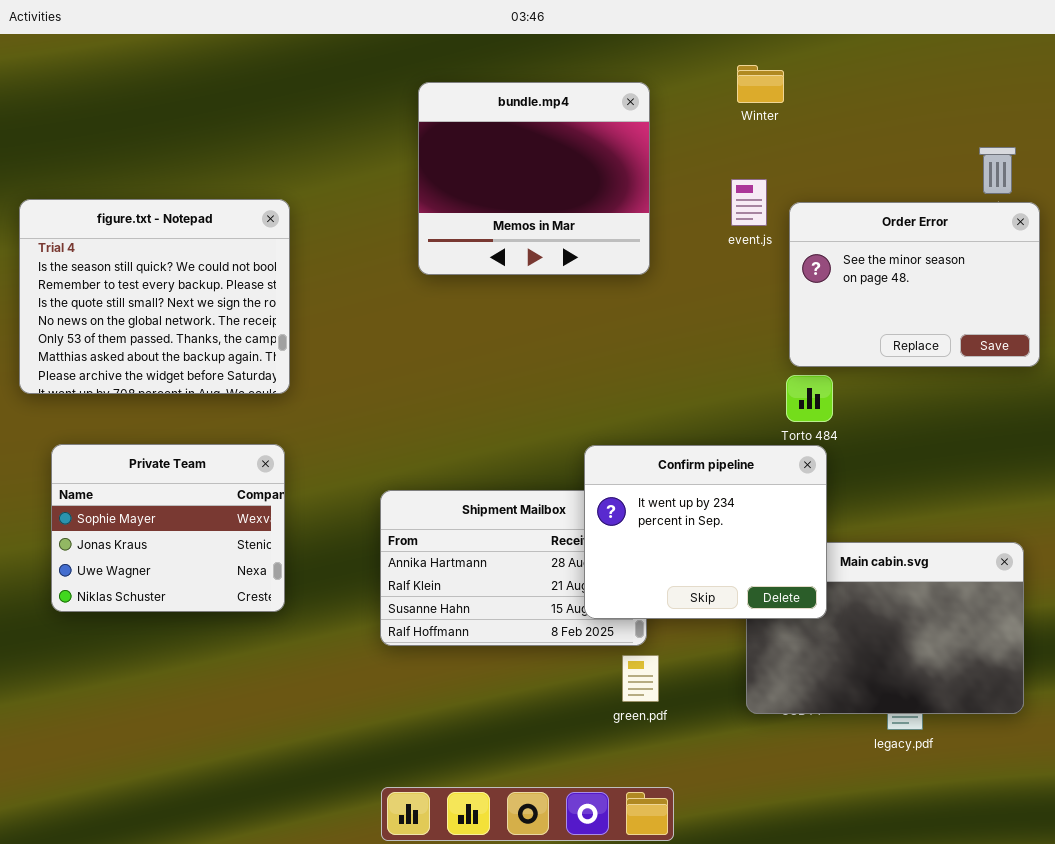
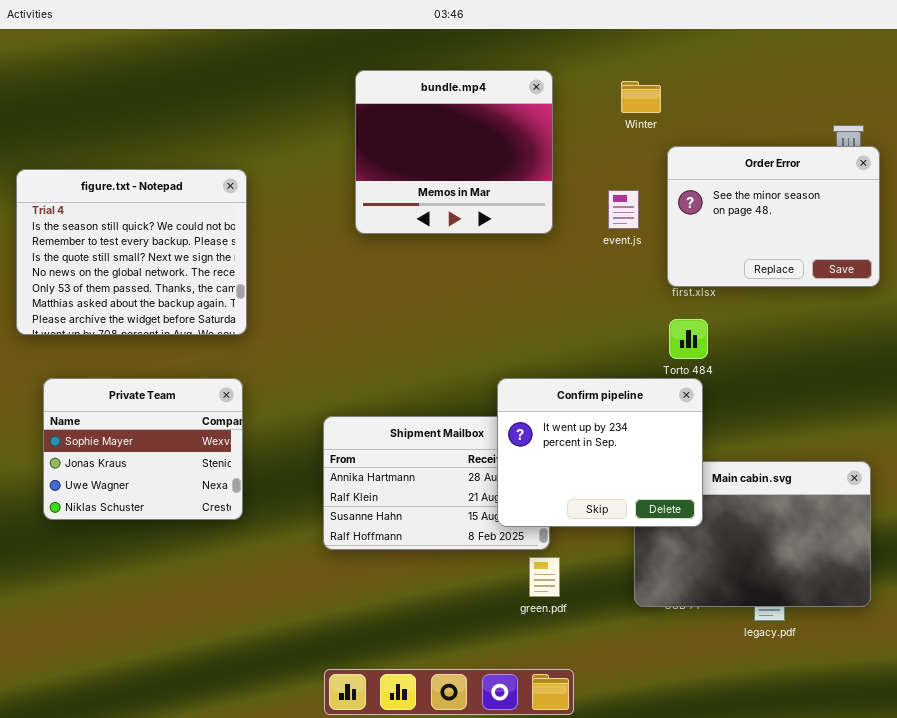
Winter: [737,65,784,103] -> [621,81,661,113], moved
event.js: [731,179,767,226] -> [608,190,639,229], moved
Order Error: [789,202,1040,367] -> [667,146,880,287], moved

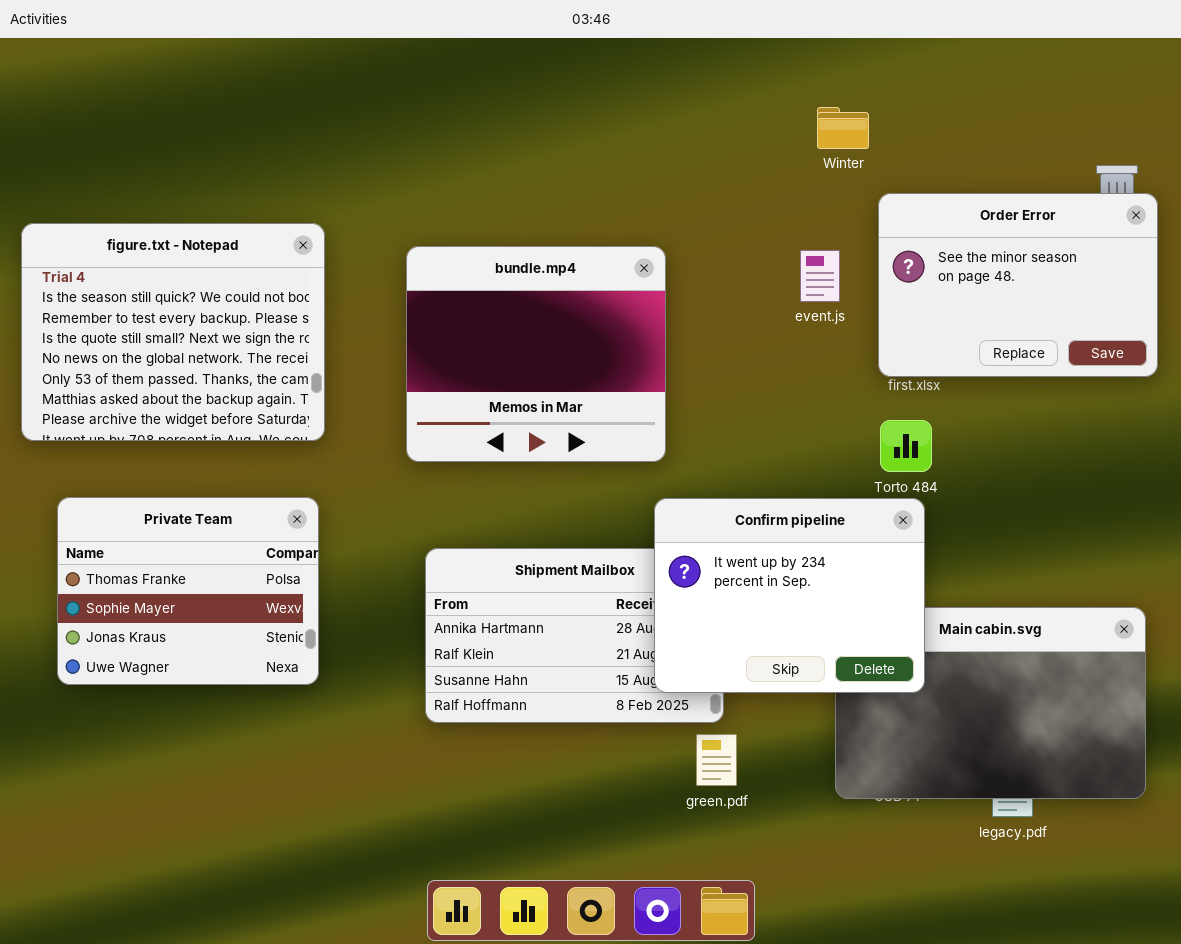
bundle.mp4: [355,70,553,234] -> [406,246,666,462], moved
Private Team: [43,378,243,520] -> [57,497,319,685], scrolled up 1 row

